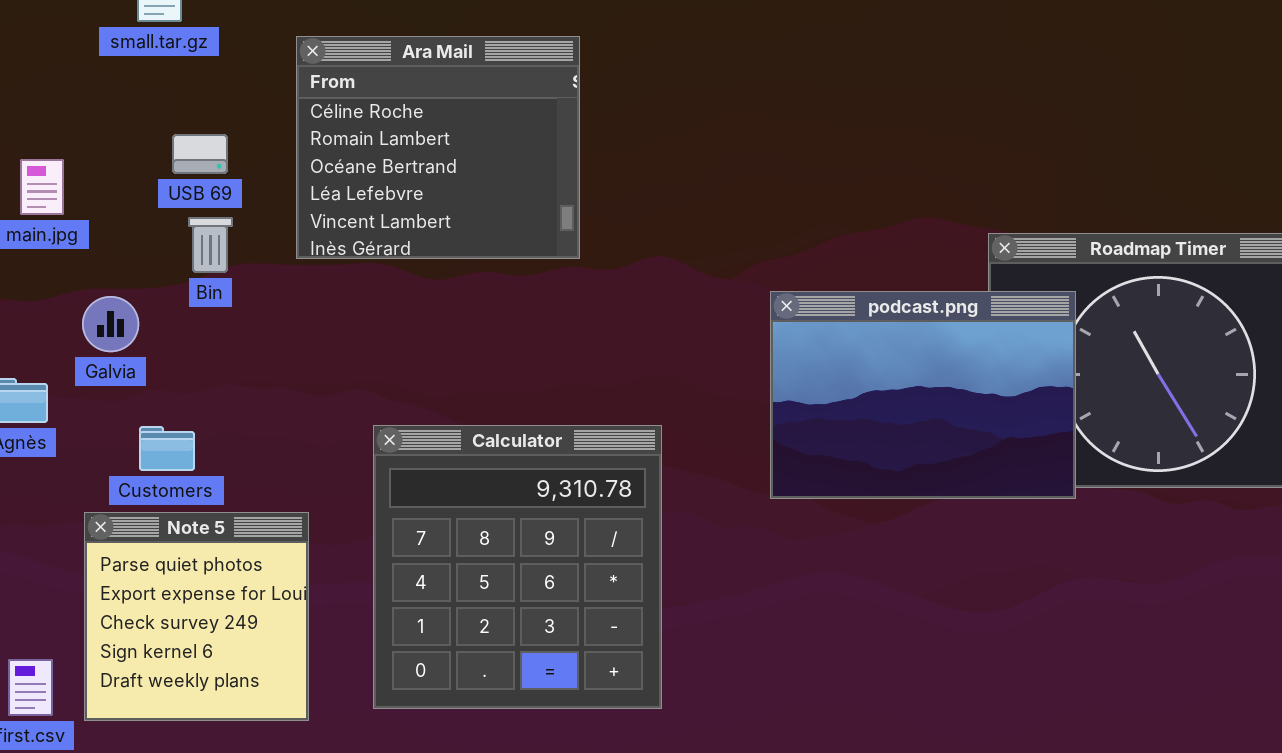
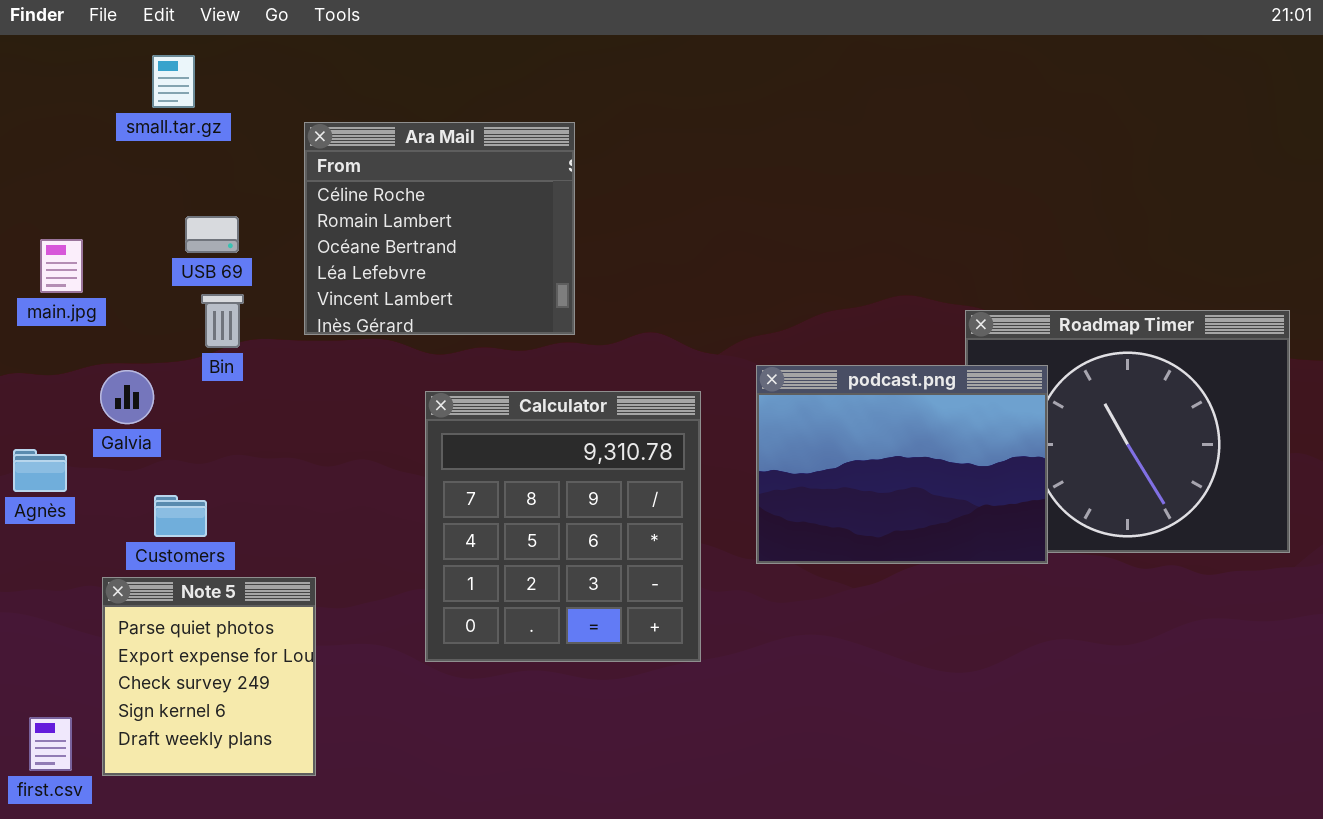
Calculator: [373,425,662,709] -> [425,391,701,662], moved

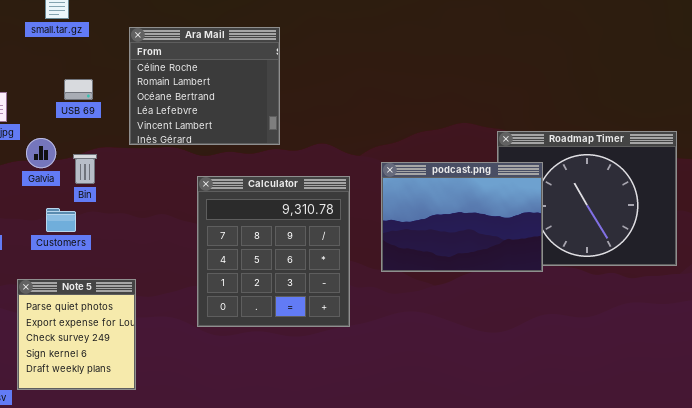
Bin: [201,294,244,348] -> [73,154,97,184], moved
Galvia: [100,370,154,424] -> [26,138,56,168], moved
Customers: [154,495,207,537] -> [46,208,76,232], moved

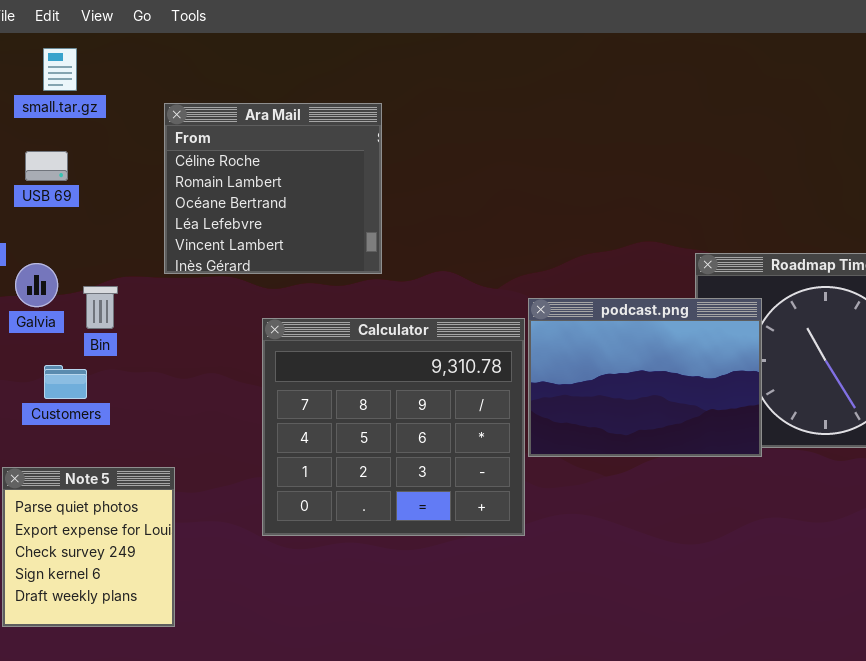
USB 69: [64,79,93,100] -> [25,151,68,181], moved
Calculator: [197,176,350,327] -> [262,318,525,536], resized

